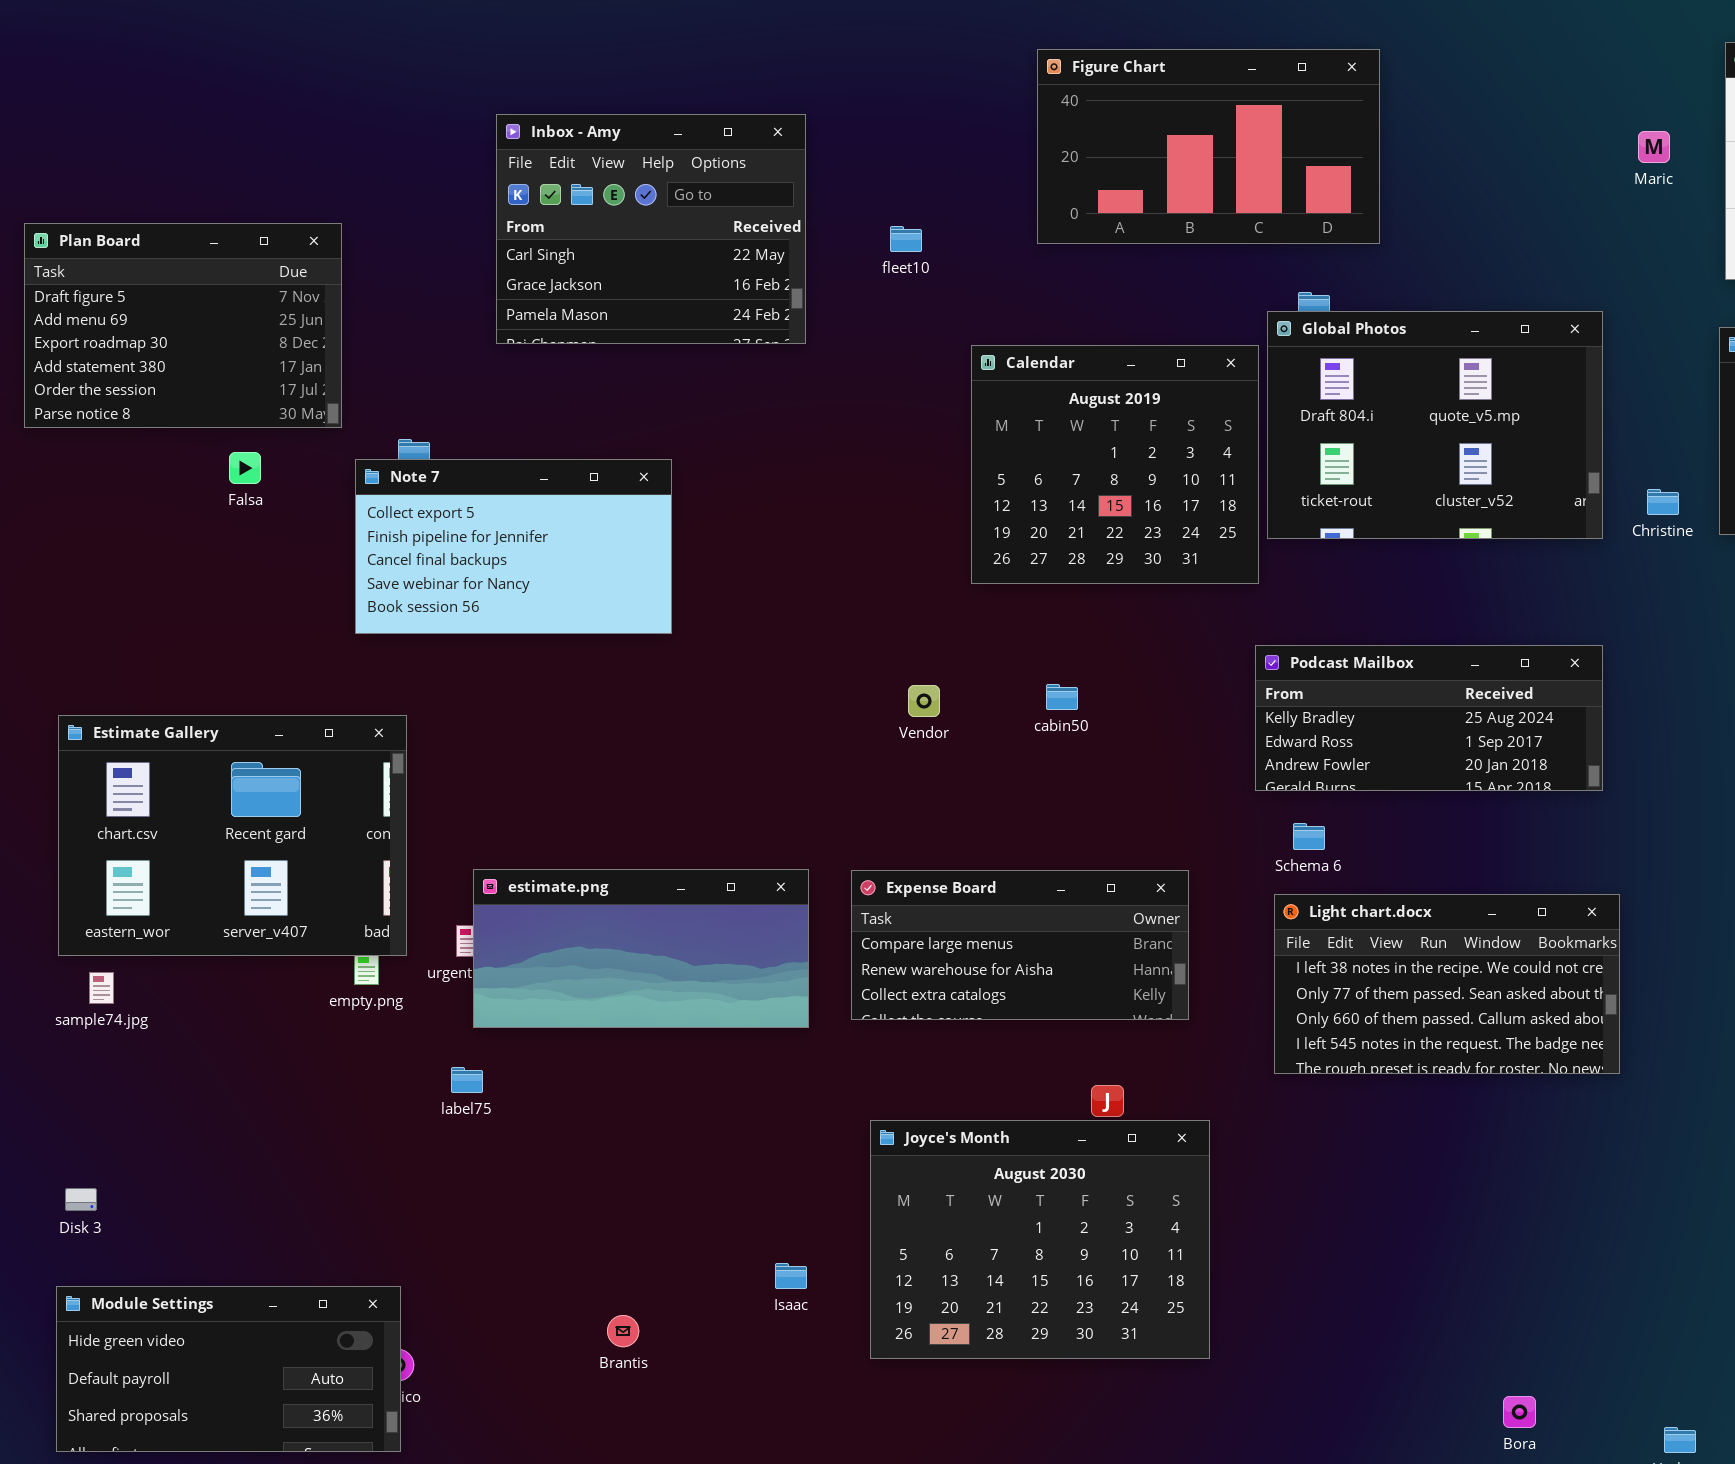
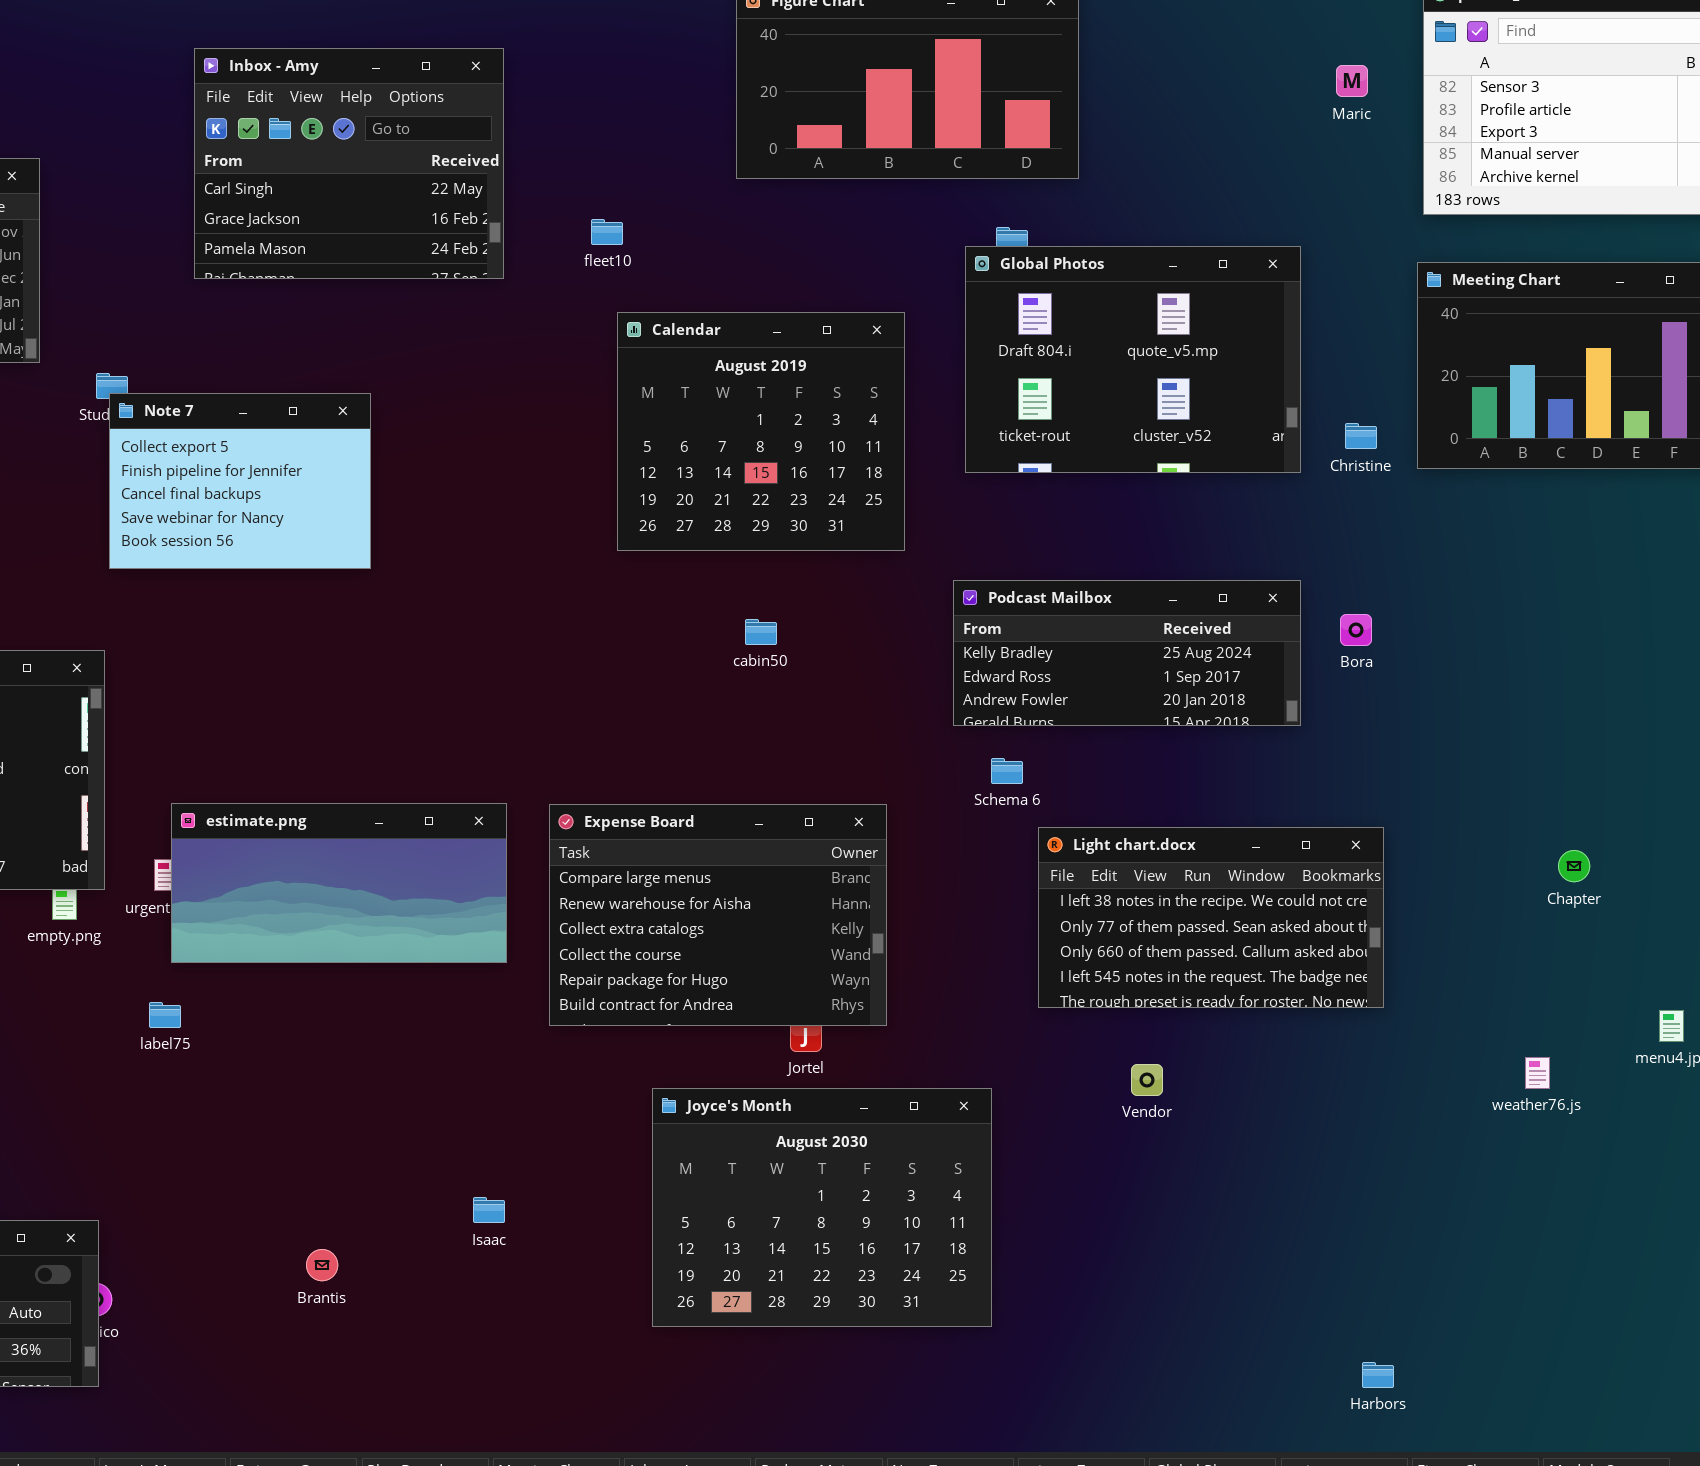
fleet10: [890,226,922,252] -> [591,219,623,245], moved
Calendar: [971,345,1259,584] -> [617,312,905,551], moved
Note 7: [355,459,672,634] -> [109,393,371,569], resized
Vendor: [908,685,940,717] -> [1131,1064,1163,1096], moved
Expense Board: [851,870,1189,1020] -> [549,804,887,1026], resized
Light chart.docx: [1274,894,1620,1074] -> [1038,827,1384,1008], moved
Joyce's Month: [870,1120,1210,1359] -> [652,1088,992,1327], moved
Bora: [1503,1396,1536,1428] -> [1340,614,1372,646], moved

